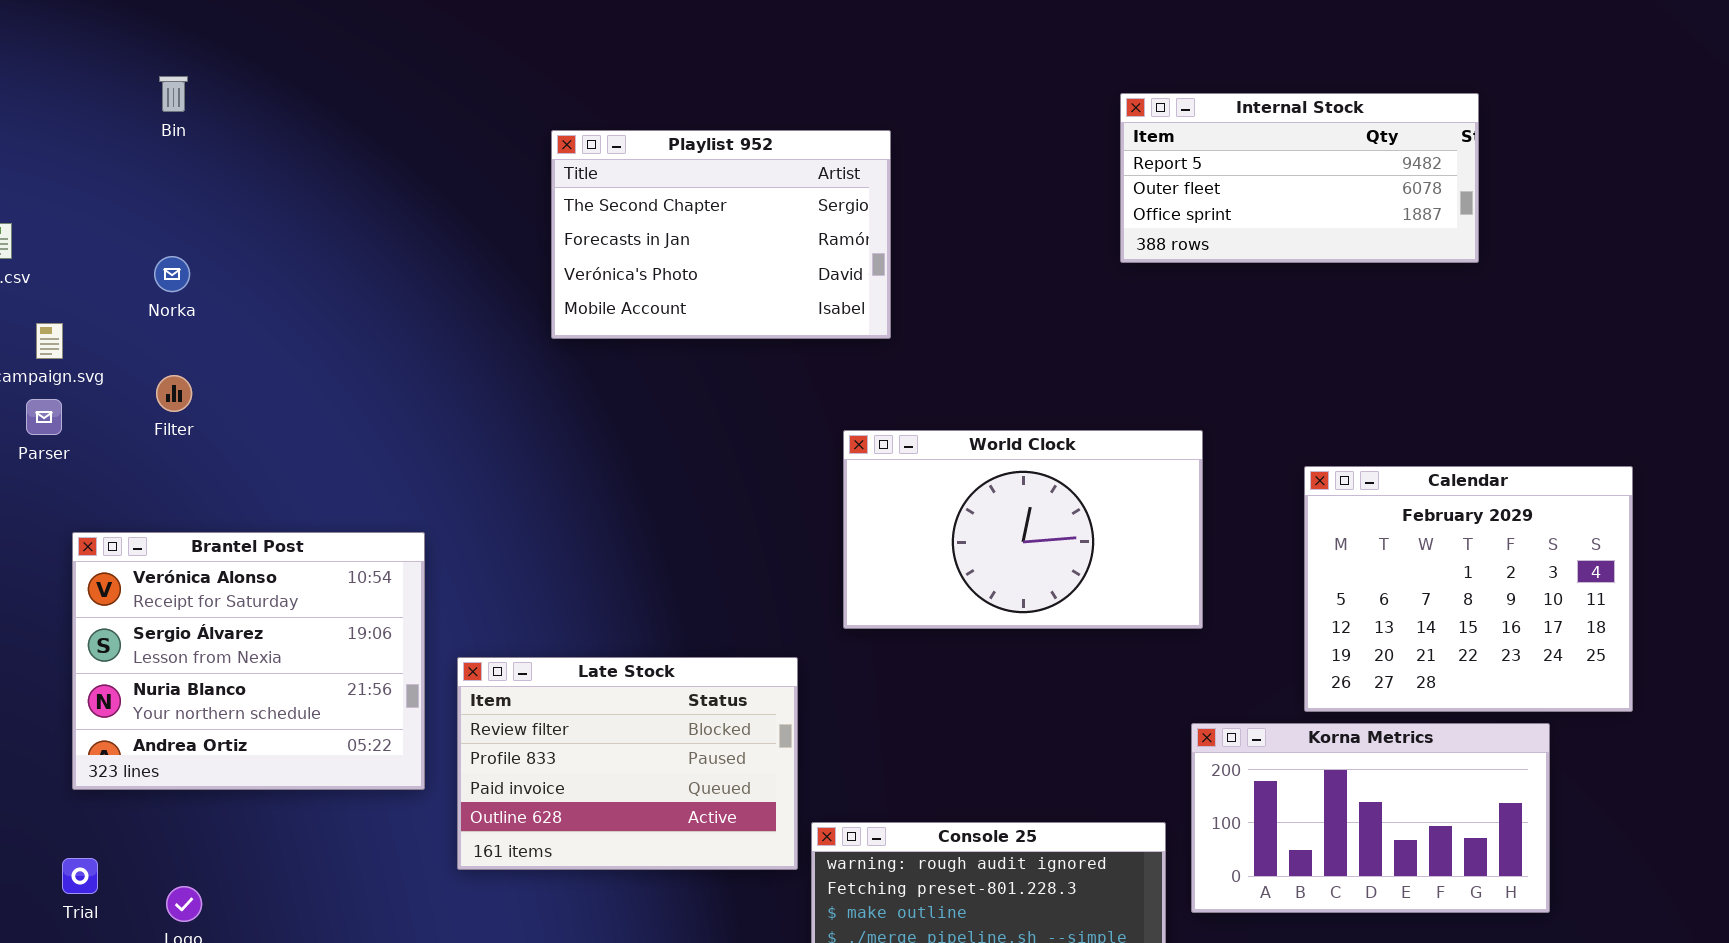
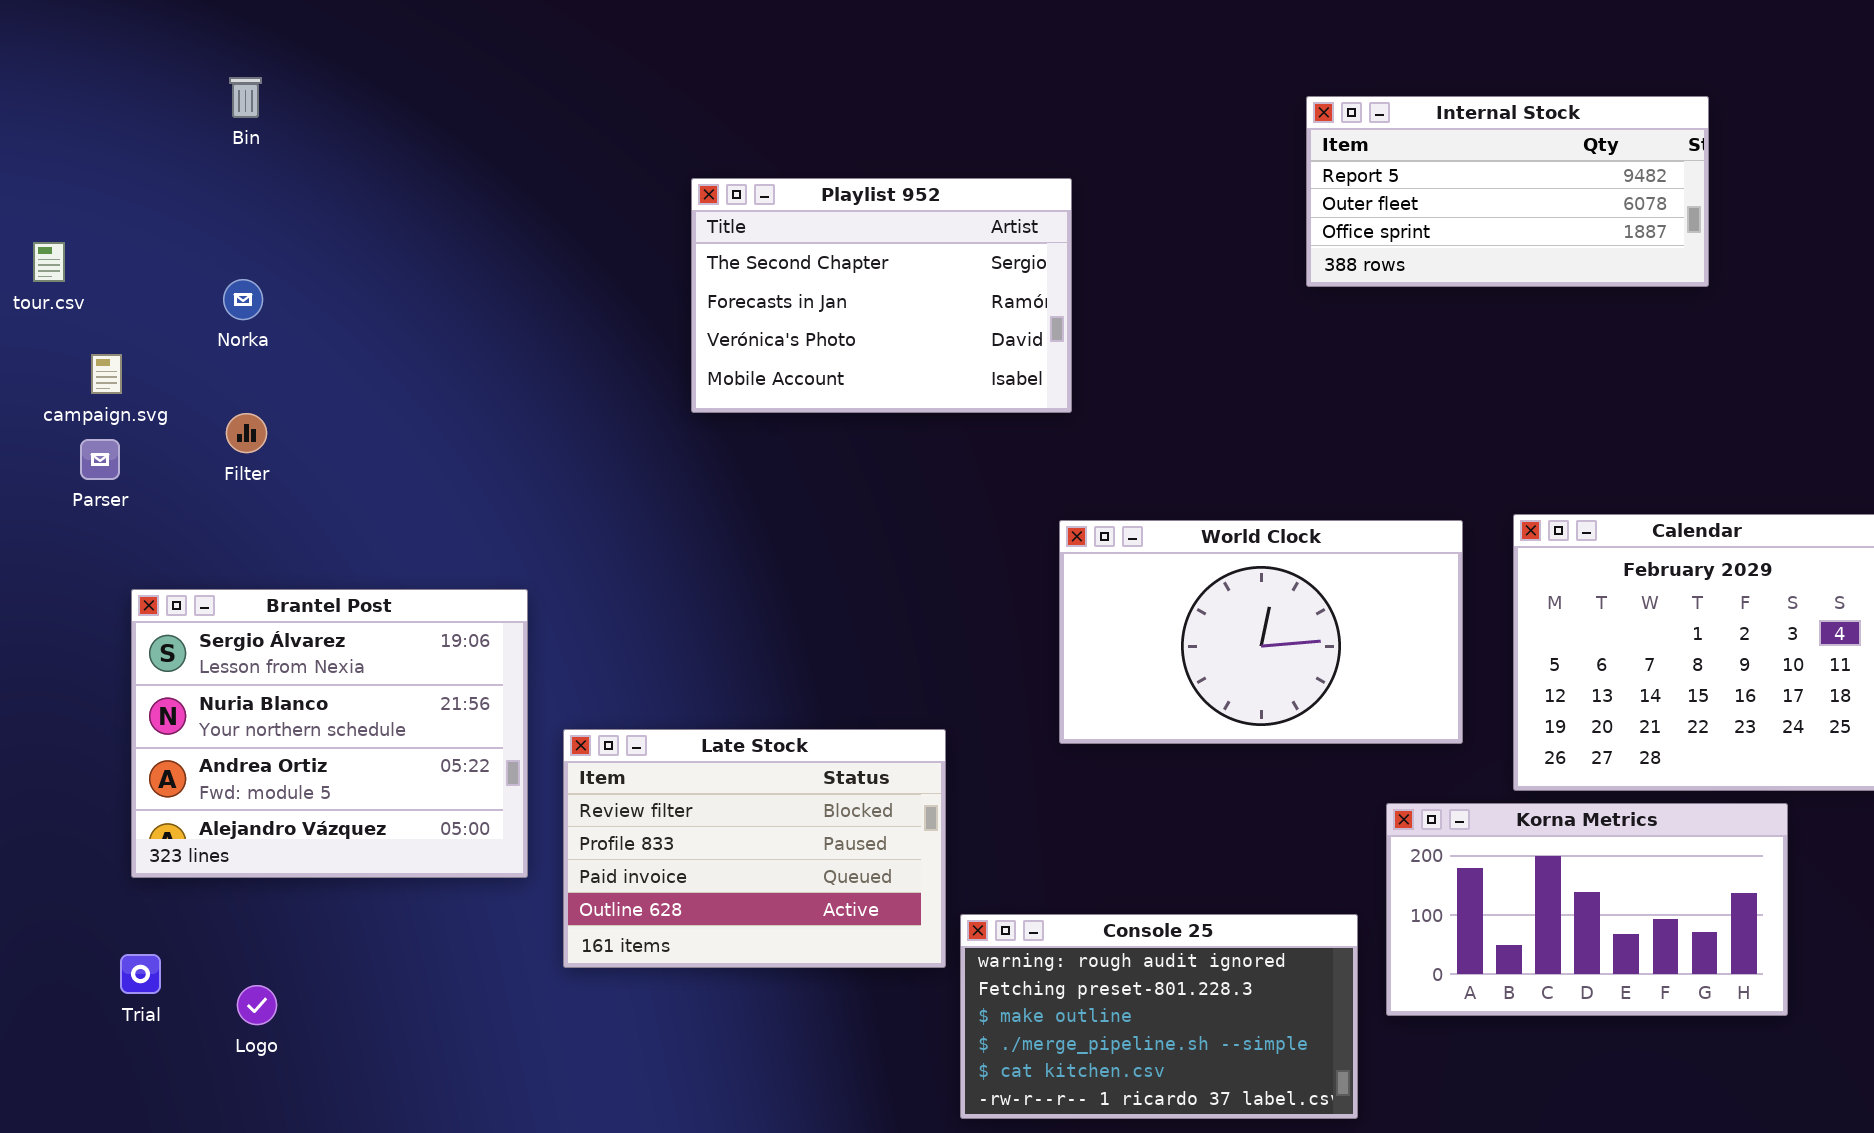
Playlist 952: [551,130,891,339] -> [691,178,1072,413], moved
World Clock: [843,430,1203,629] -> [1059,520,1463,744], moved
Brantel Post: [72,532,425,790] -> [131,589,528,878], scrolled down 1 row

